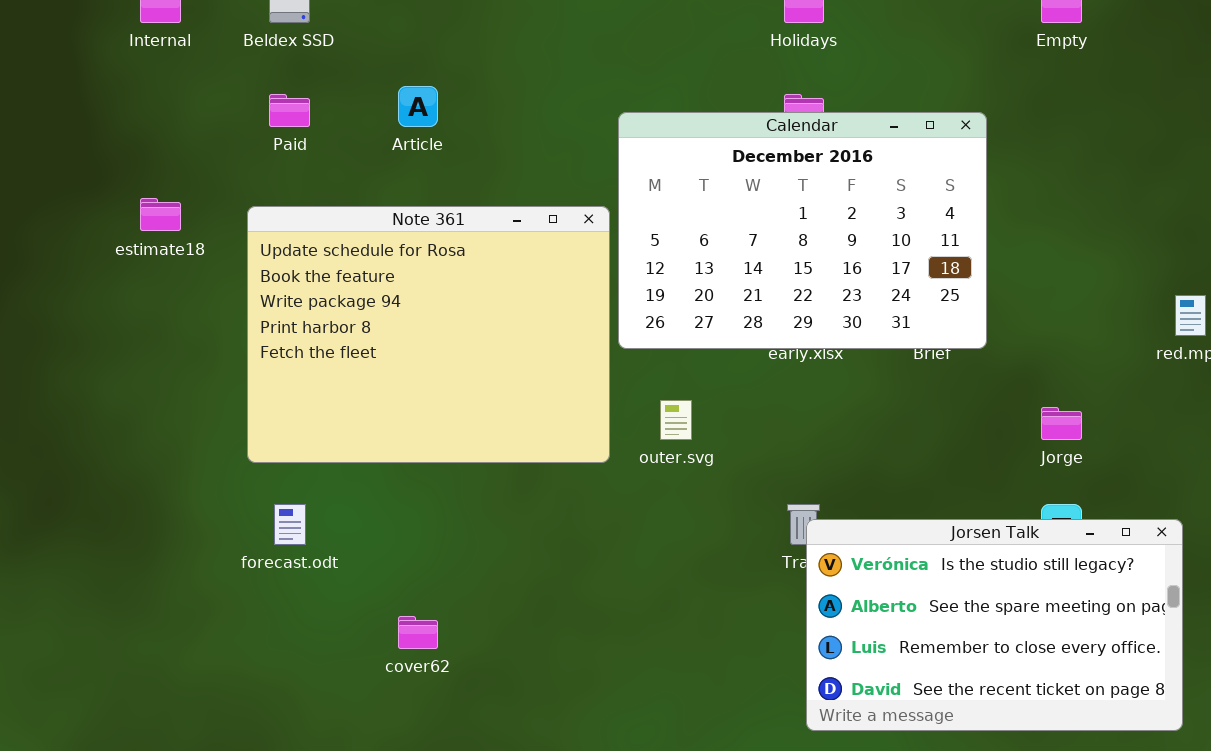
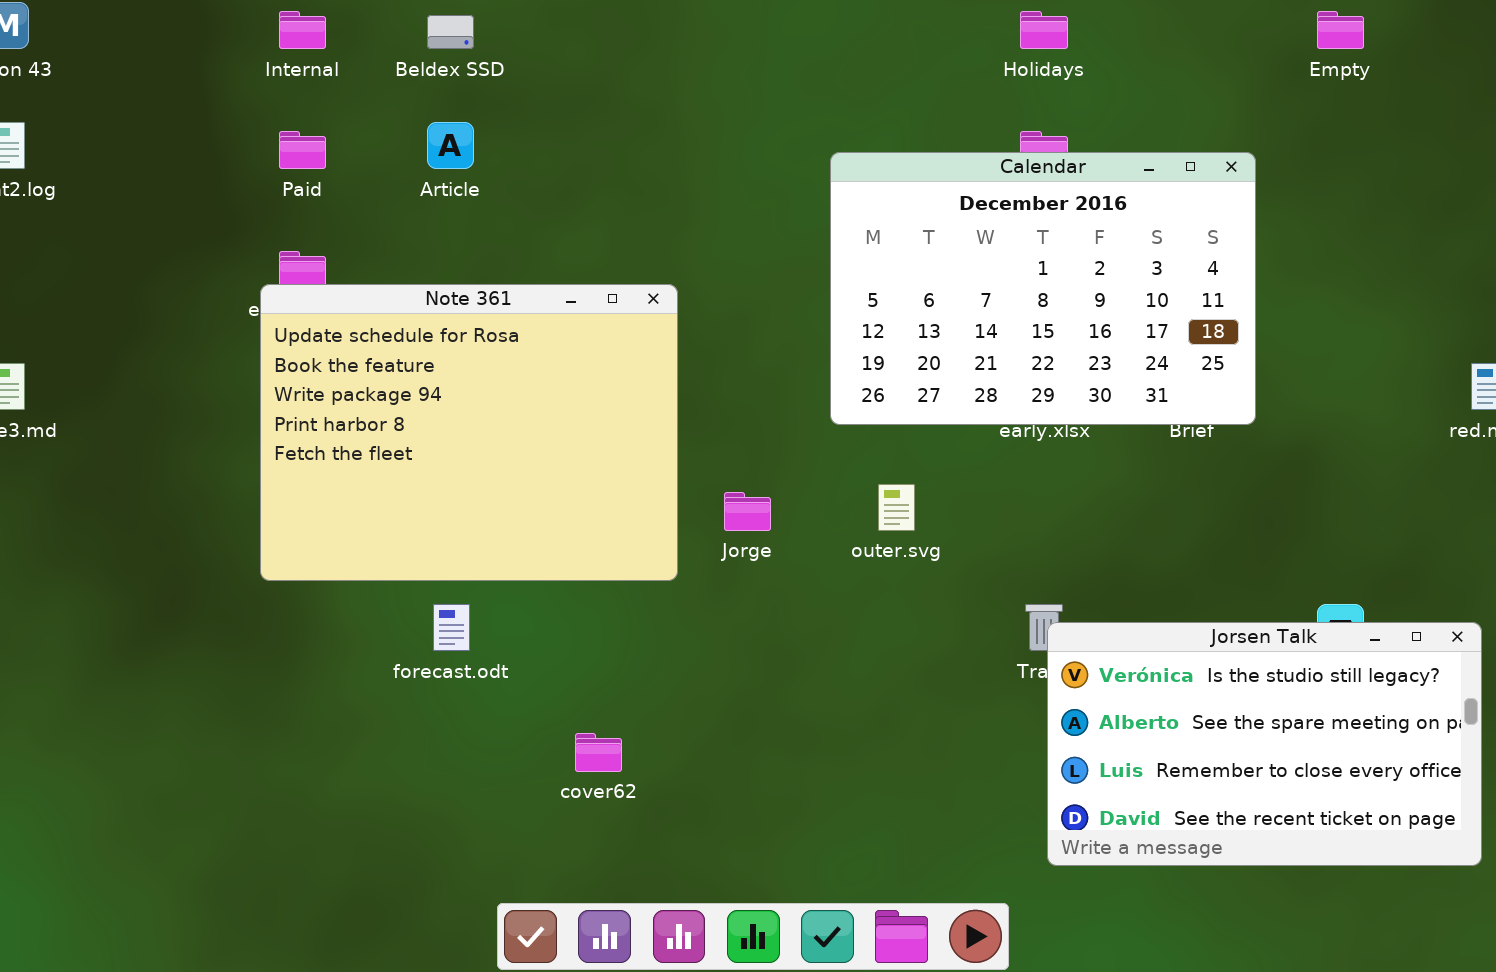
Article: [398,86,438,127] -> [427,122,474,169], moved
Paid: [269,94,310,127] -> [279,131,326,169], moved
Note 361: [247,206,610,463] -> [260,284,678,581], moved
Jorge: [1041,407,1082,440] -> [724,492,771,531], moved

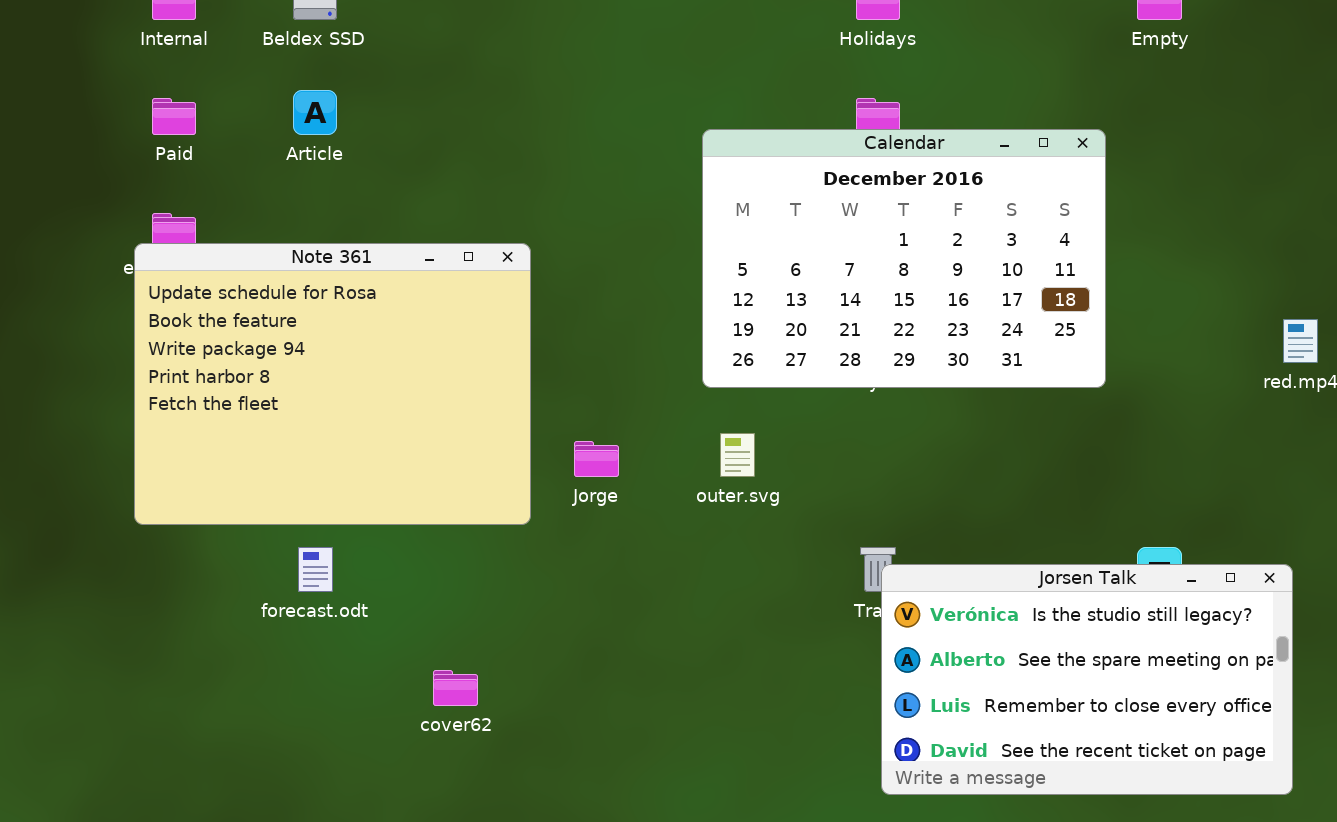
Calendar: [830,152,1256,425] -> [702,129,1106,388], moved

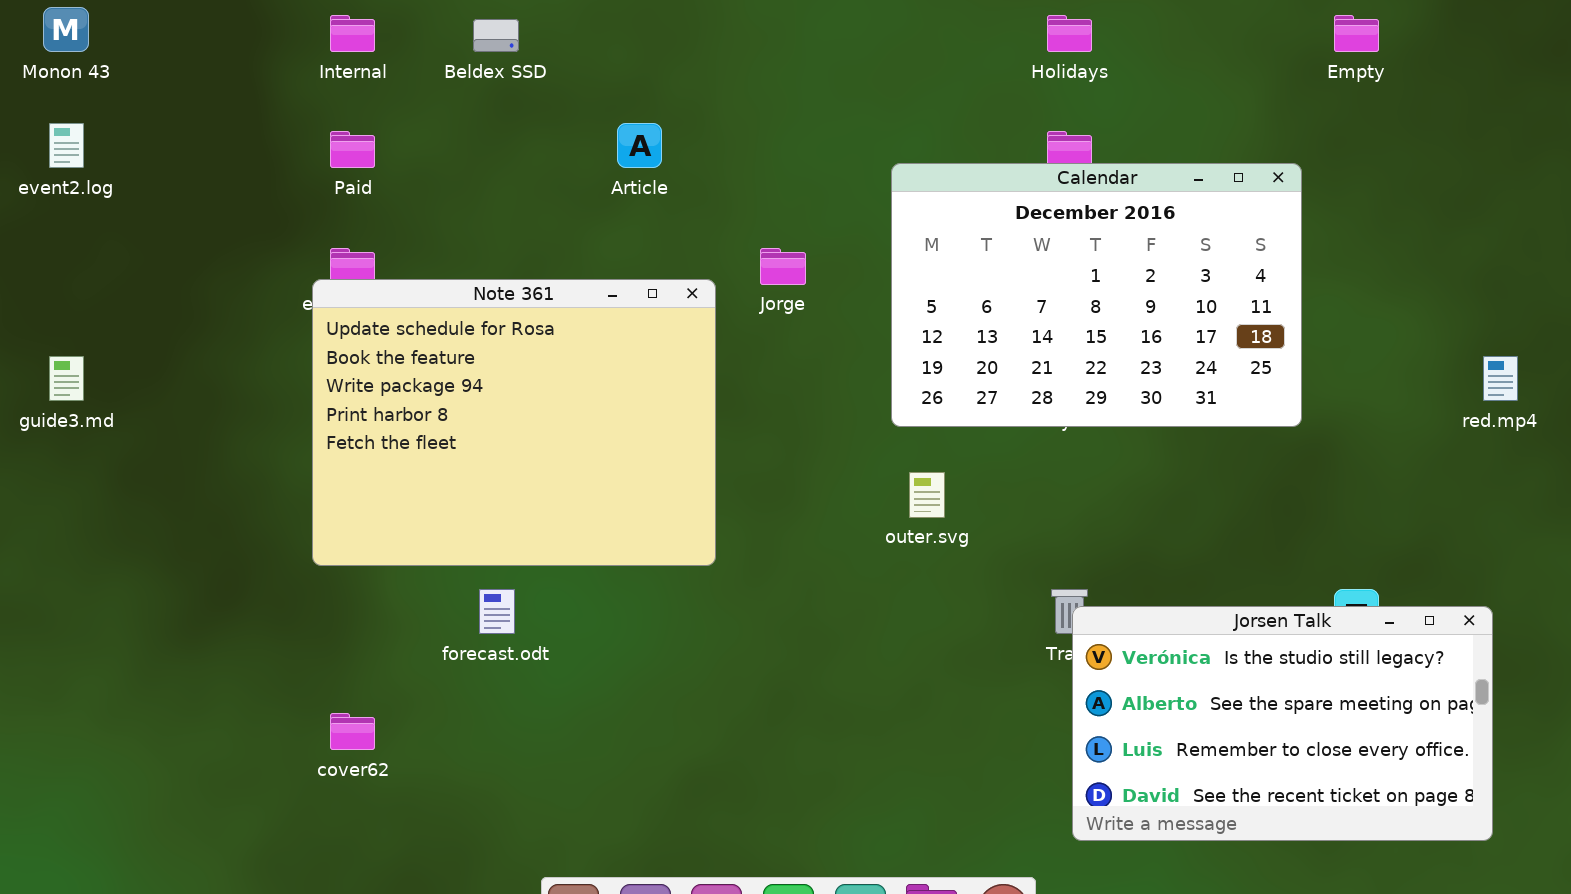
Article: [293,90,337,135] -> [617,123,662,168], moved
Jorge: [574,441,619,477] -> [760,248,806,285], moved
cover62: [433,670,478,706] -> [330,713,375,750], moved

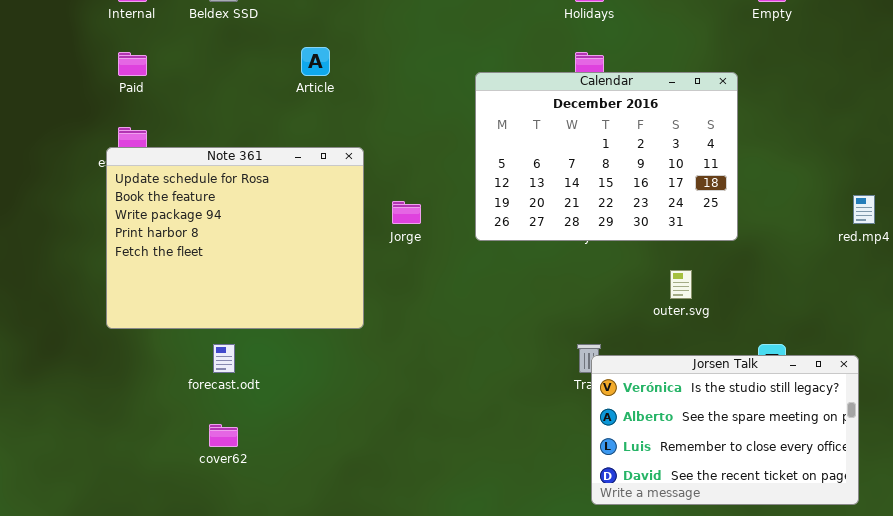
Jorge: [760,248,806,285] -> [392,201,421,224], moved
outer.svg: [909,472,945,518] -> [670,270,692,299], moved
cover62: [330,713,375,750] -> [209,424,238,447], moved

